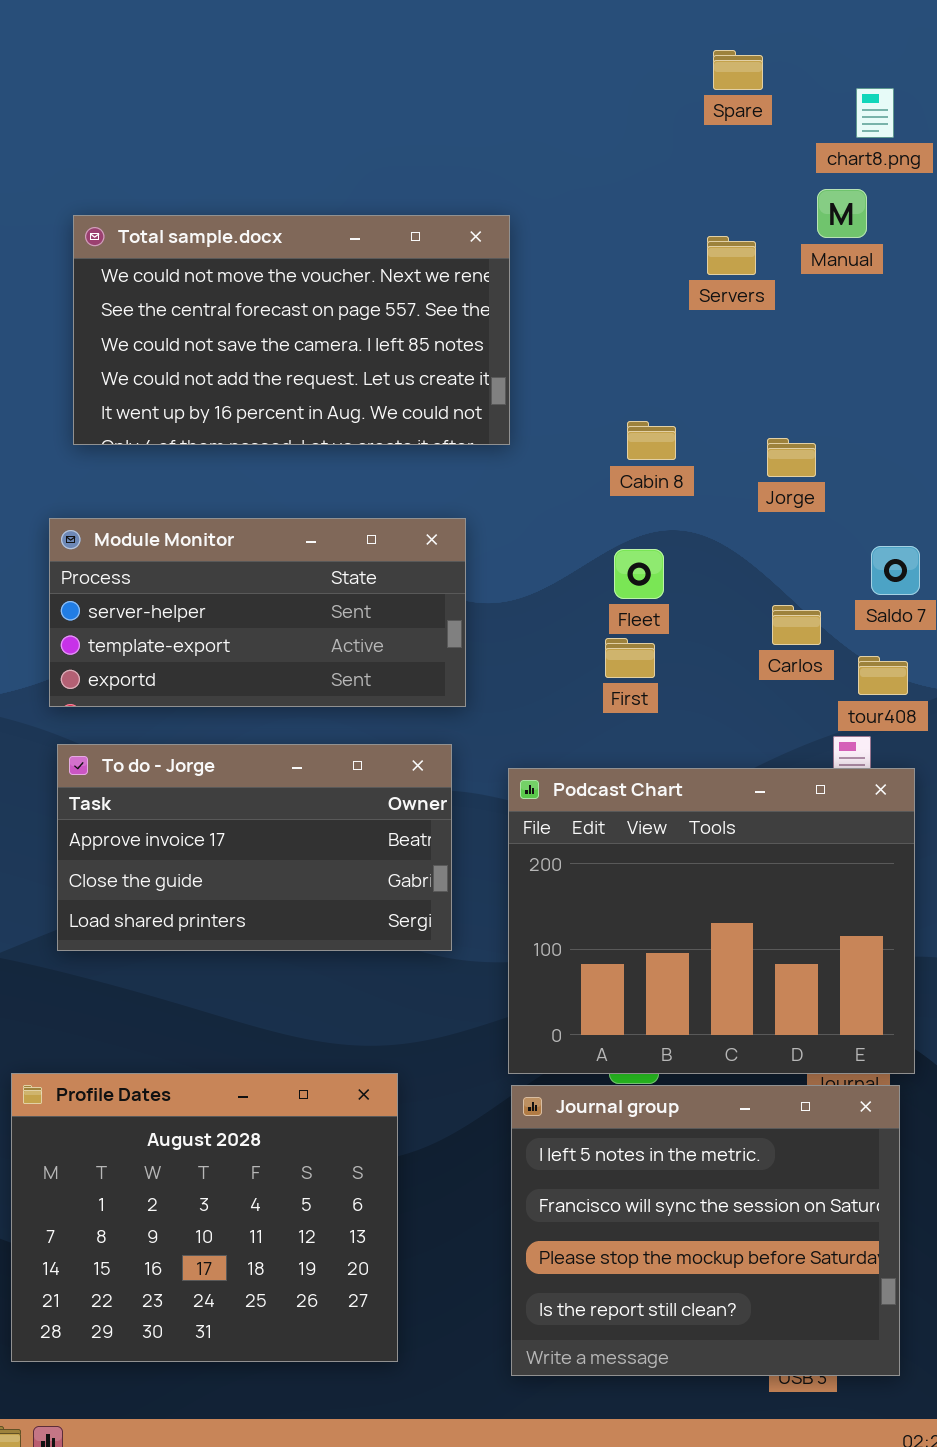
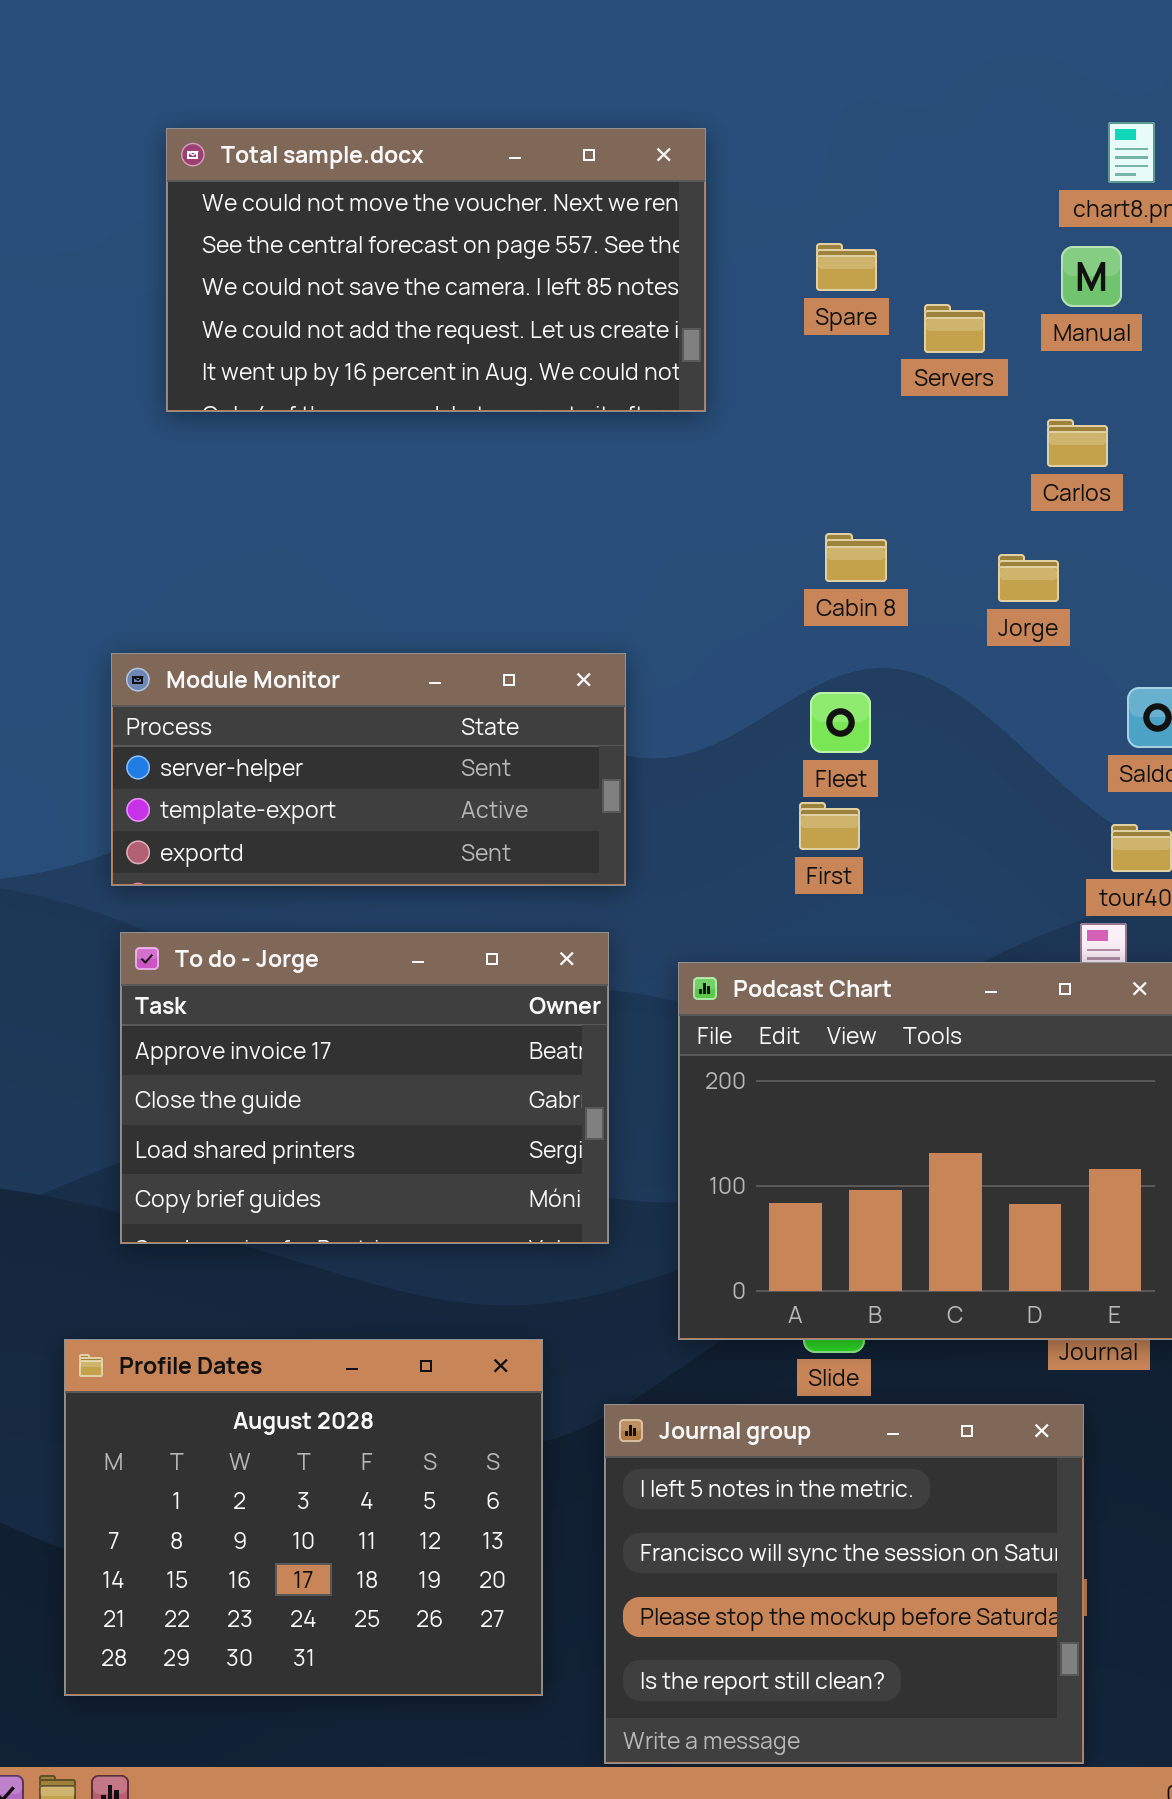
Spare: [713,50,763,90] -> [816,243,877,291], moved
Total sample.docx: [73,215,510,445] -> [166,128,706,412], moved
Carlos: [772,605,821,645] -> [1047,419,1108,467], moved
To do - Jorge: [57,744,452,951] -> [120,932,609,1244], resized
Journal group: [511,1085,900,1376] -> [604,1404,1084,1764], moved

